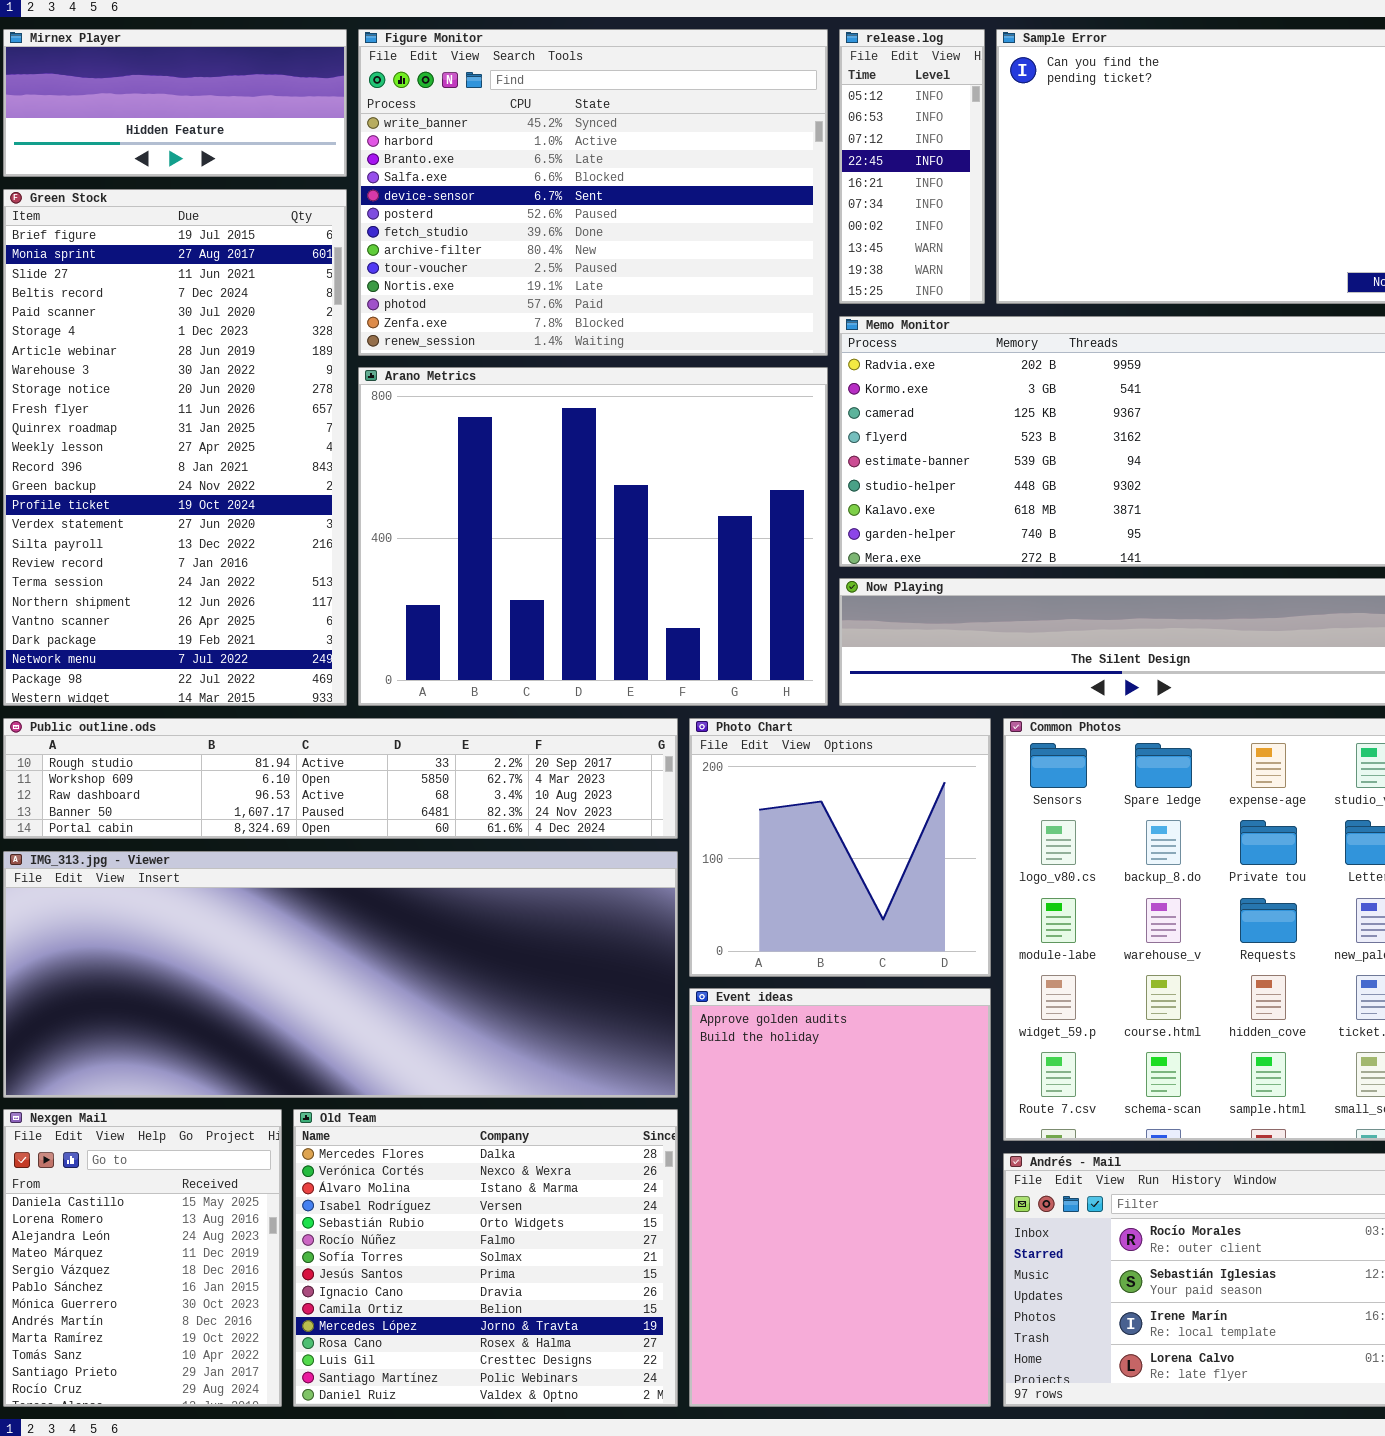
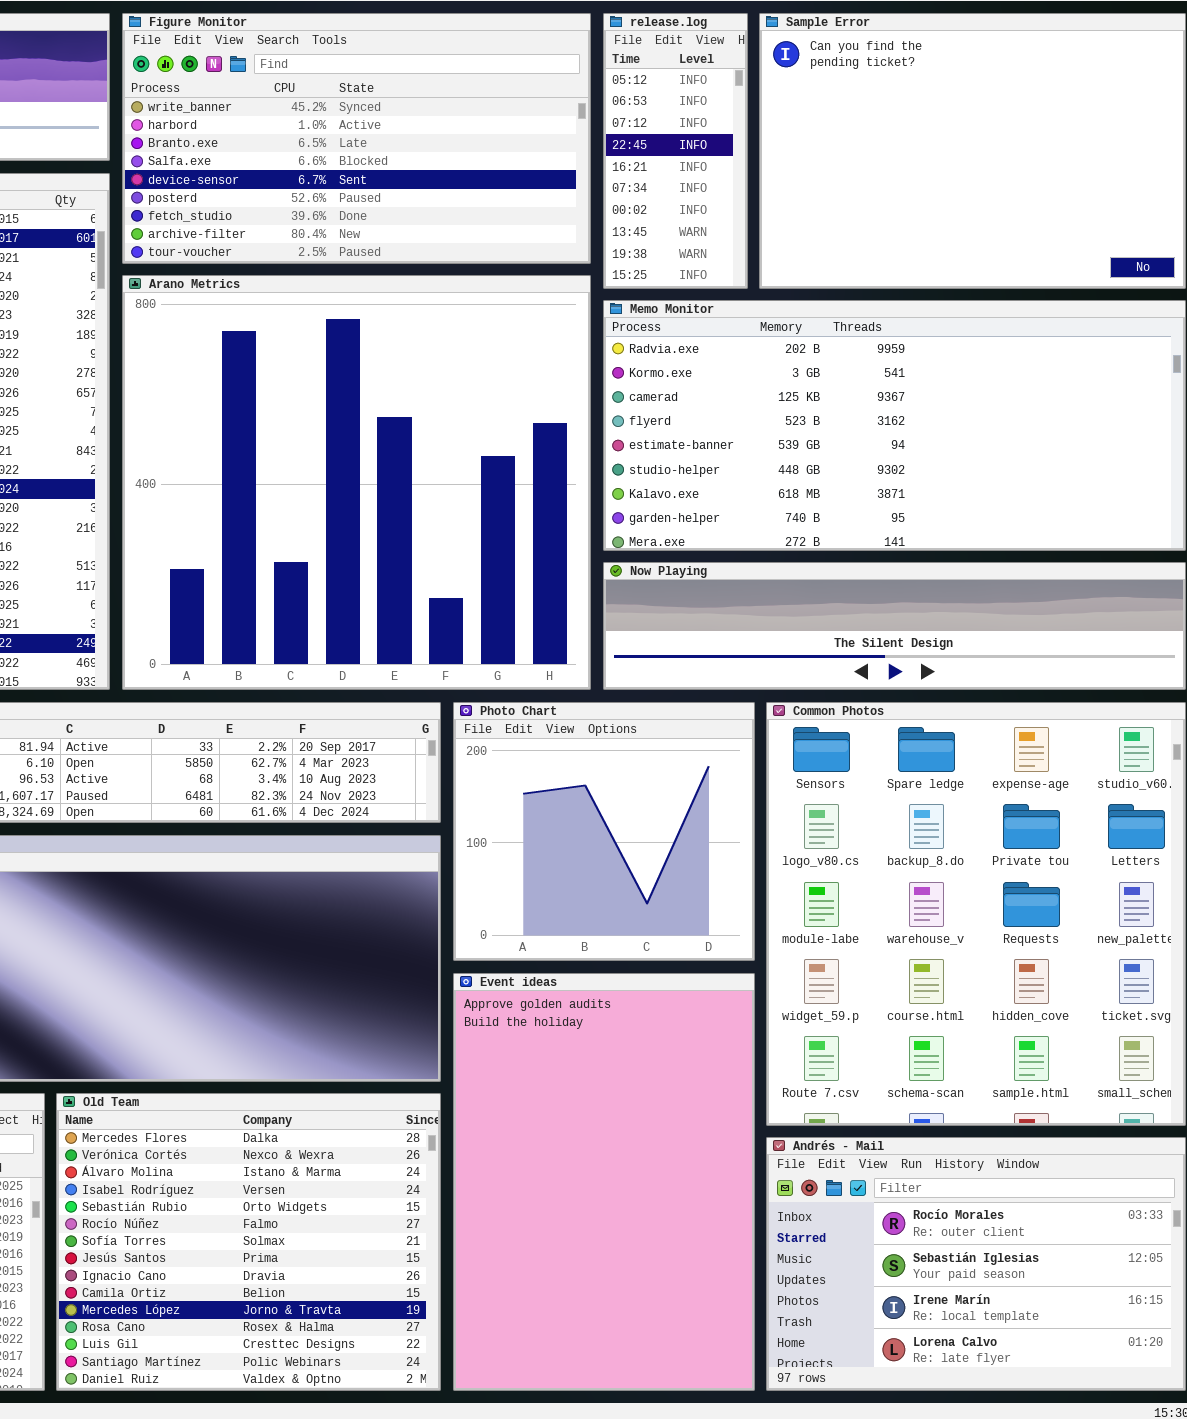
Figure Monitor: [358,29,828,356] -> [122,13,591,264], resized
Arano Metrics: [358,367,828,706] -> [122,275,591,690], resized

